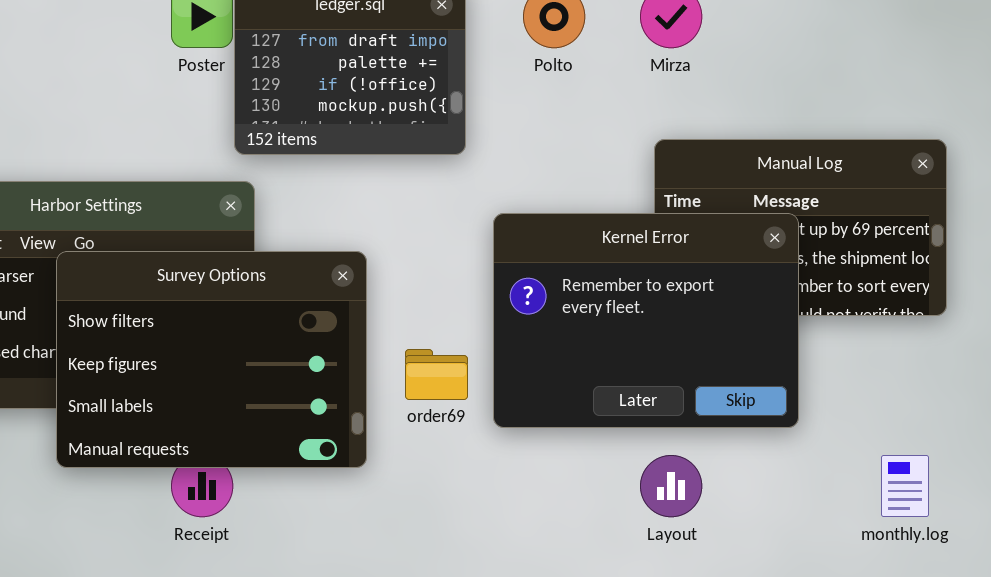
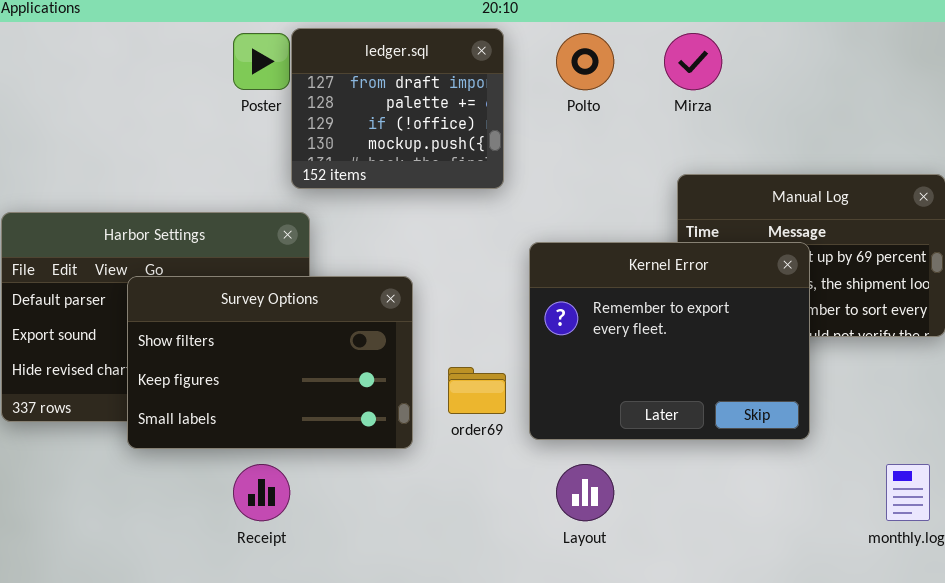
Survey Options: [56,251,367,468] -> [127,276,413,449], resized
Layout: [640,455,702,517] -> [556,464,614,521], moved

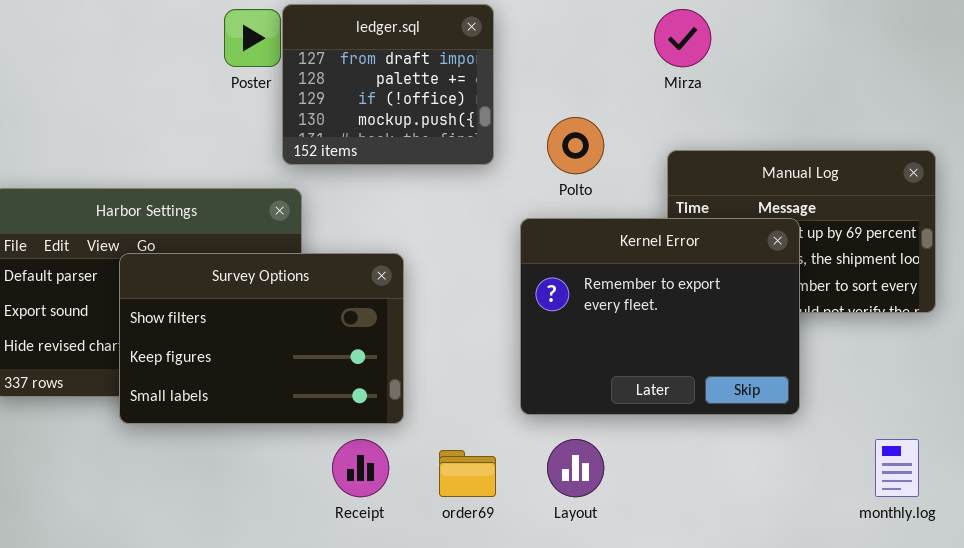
Polto: [556,33,614,90] -> [547,117,604,174], moved
order69: [448,367,506,414] -> [439,450,496,497], moved
Receipt: [233,464,290,521] -> [332,439,389,497], moved

